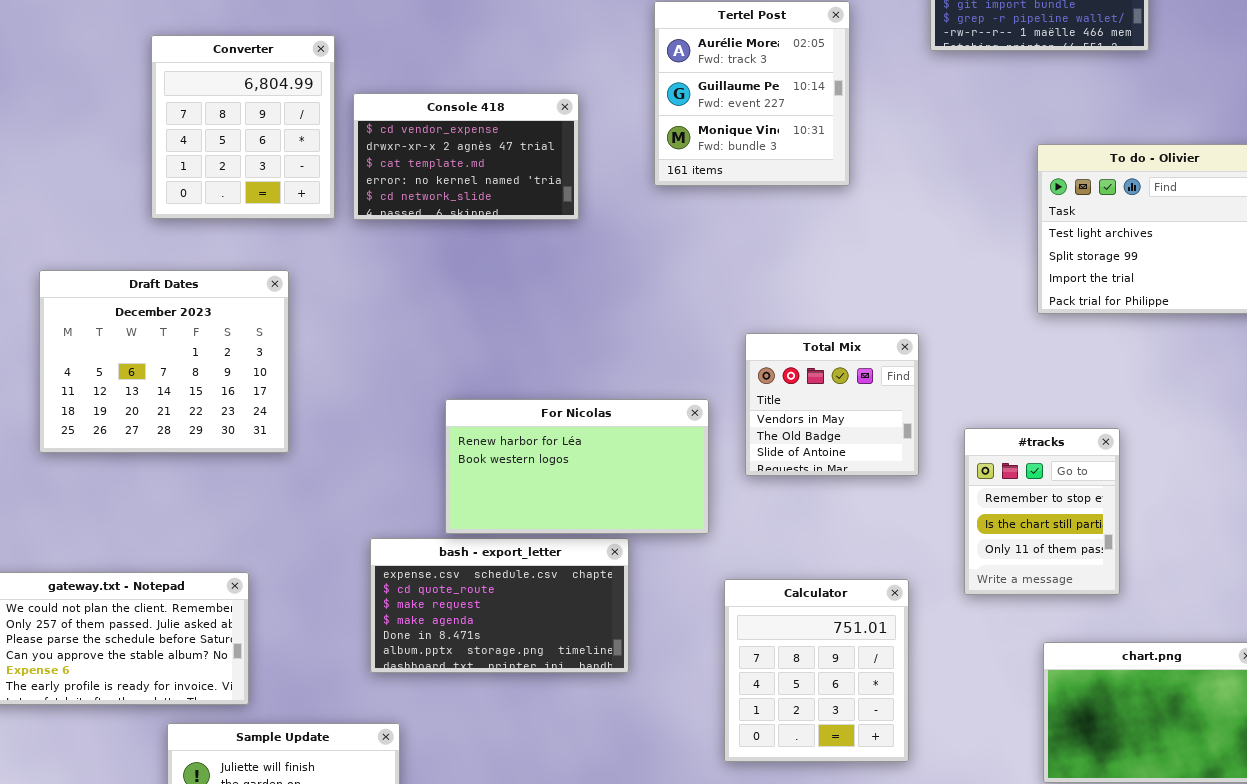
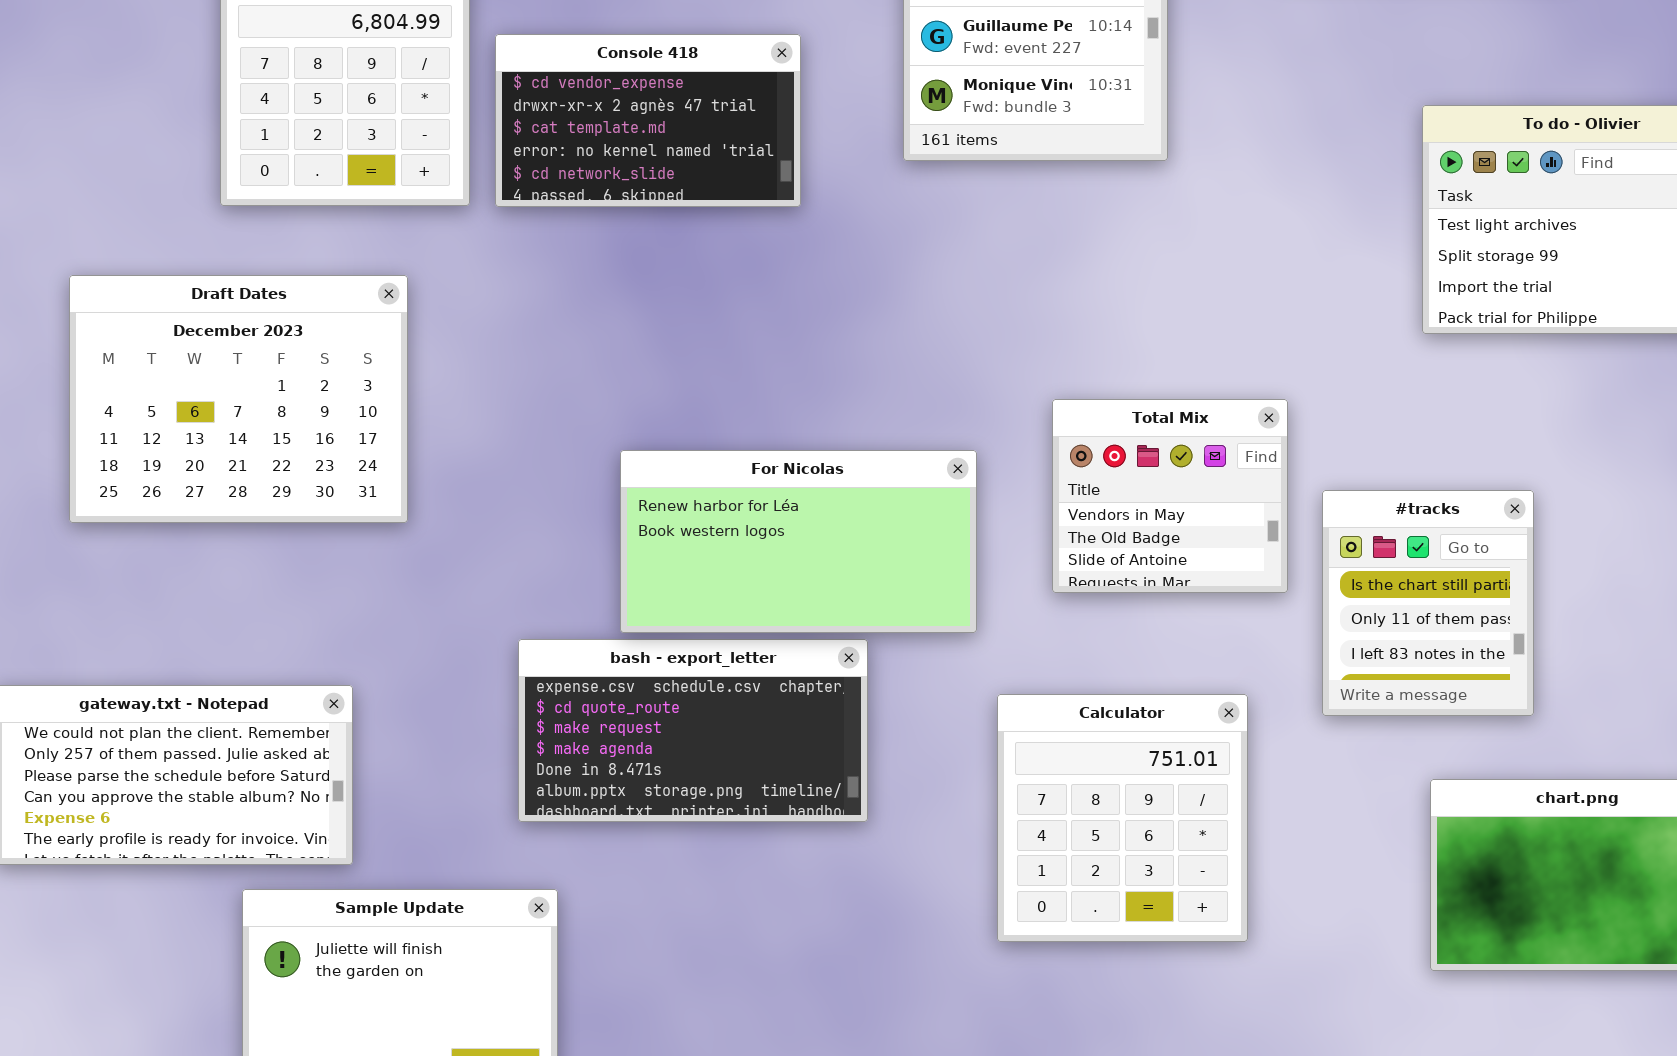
Total Mix: [745,333,919,476] -> [1052,399,1288,593], moved
#tracks: [964,428,1120,595] -> [1322,490,1534,716], scrolled down 1 row

